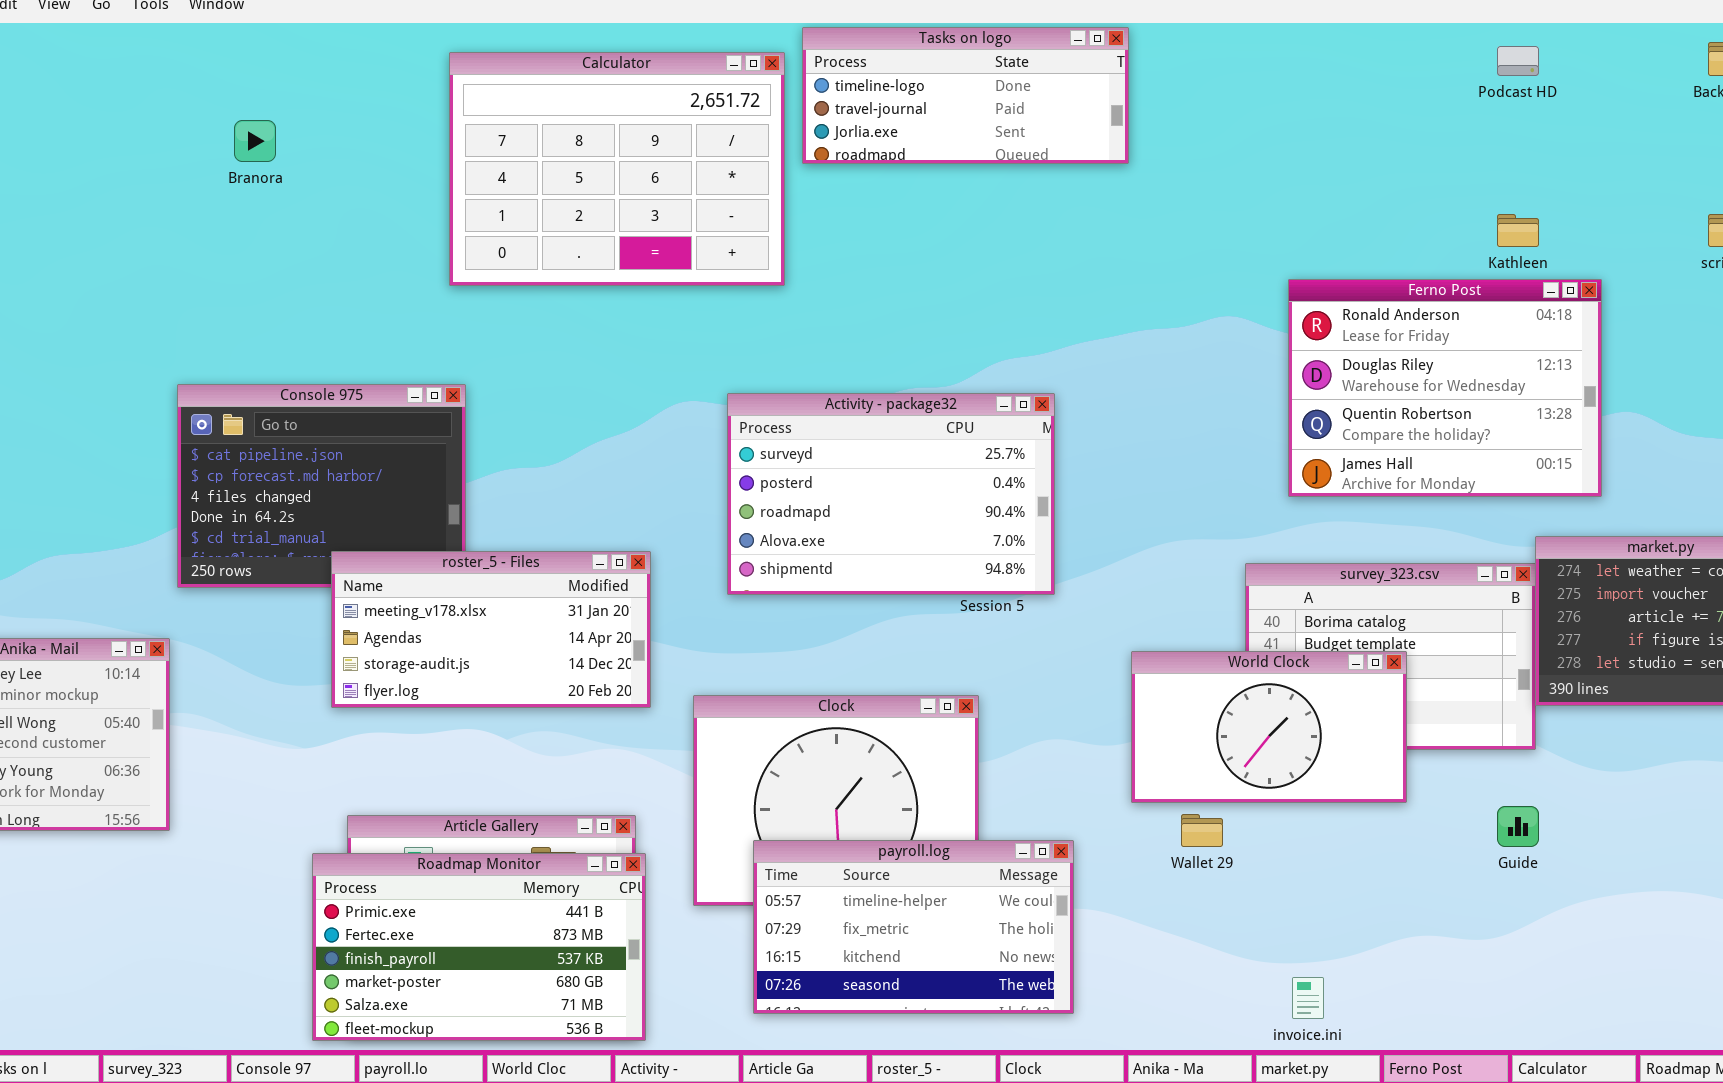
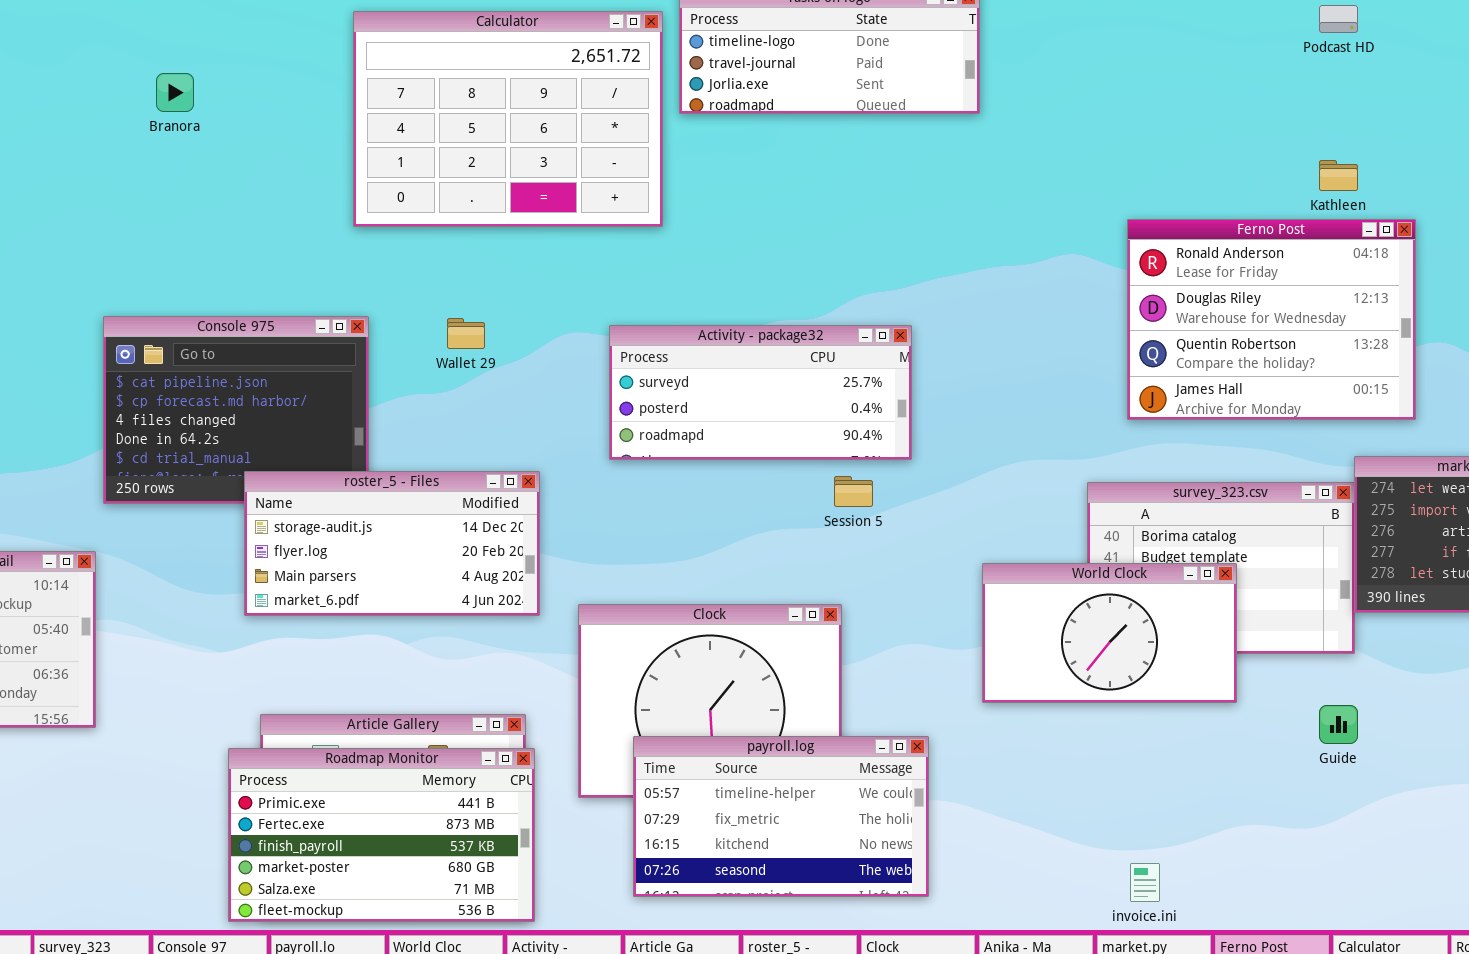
Activity - package32: [727,393,1055,595] -> [609,325,912,460], resized
roster_5 - Files: [331,551,651,708] -> [244,471,540,616], scrolled down 2 rows
Wallet 29: [1181,814,1223,847] -> [447,318,485,349], moved

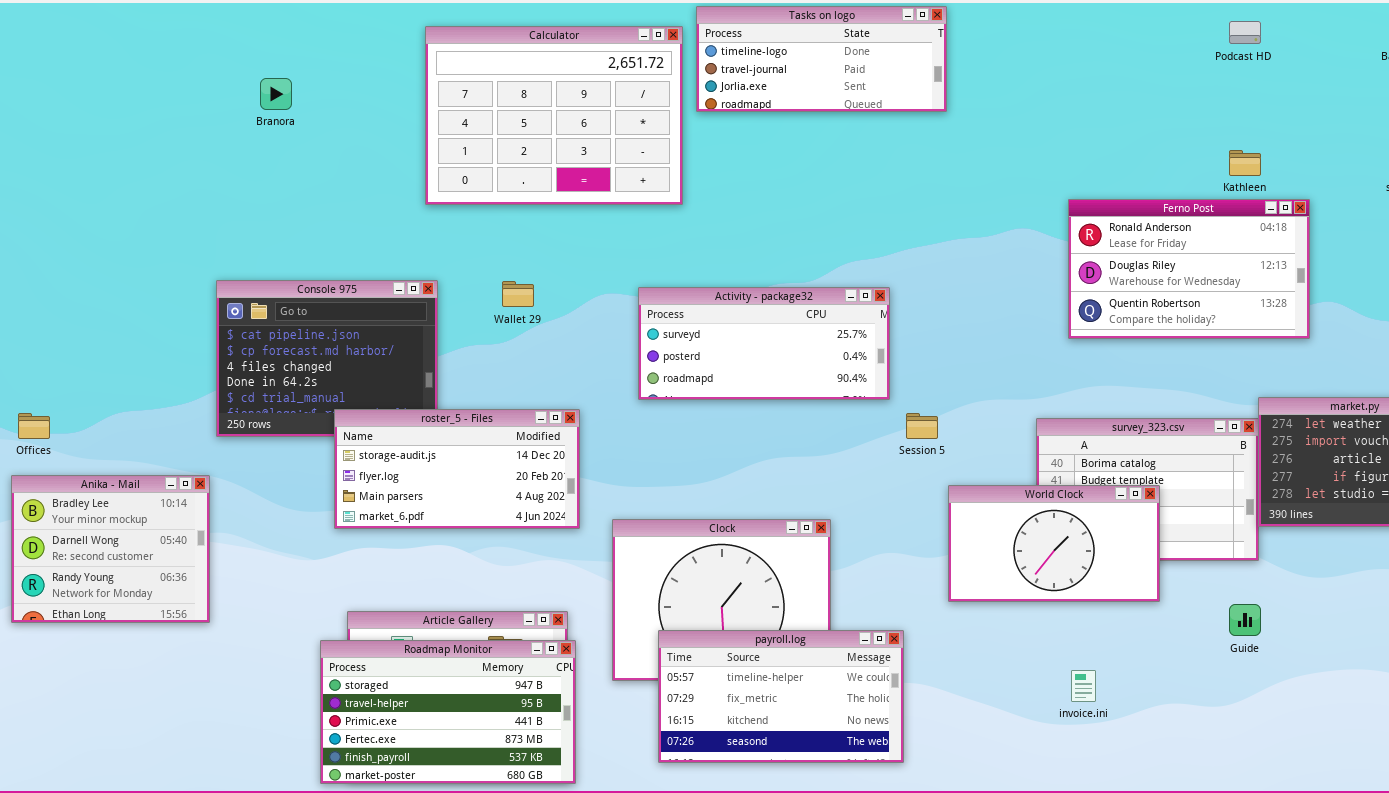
Ferno Post: [1127,219,1416,420] -> [1068,199,1310,339], resized
Session 5: [834,476,873,507] -> [906,413,938,439], moved
Roadmap Monitor: [228,748,535,922] -> [320,640,576,784], scrolled up 2 rows
invoice.ini: [1130,863,1160,902] -> [1071,670,1096,702], moved

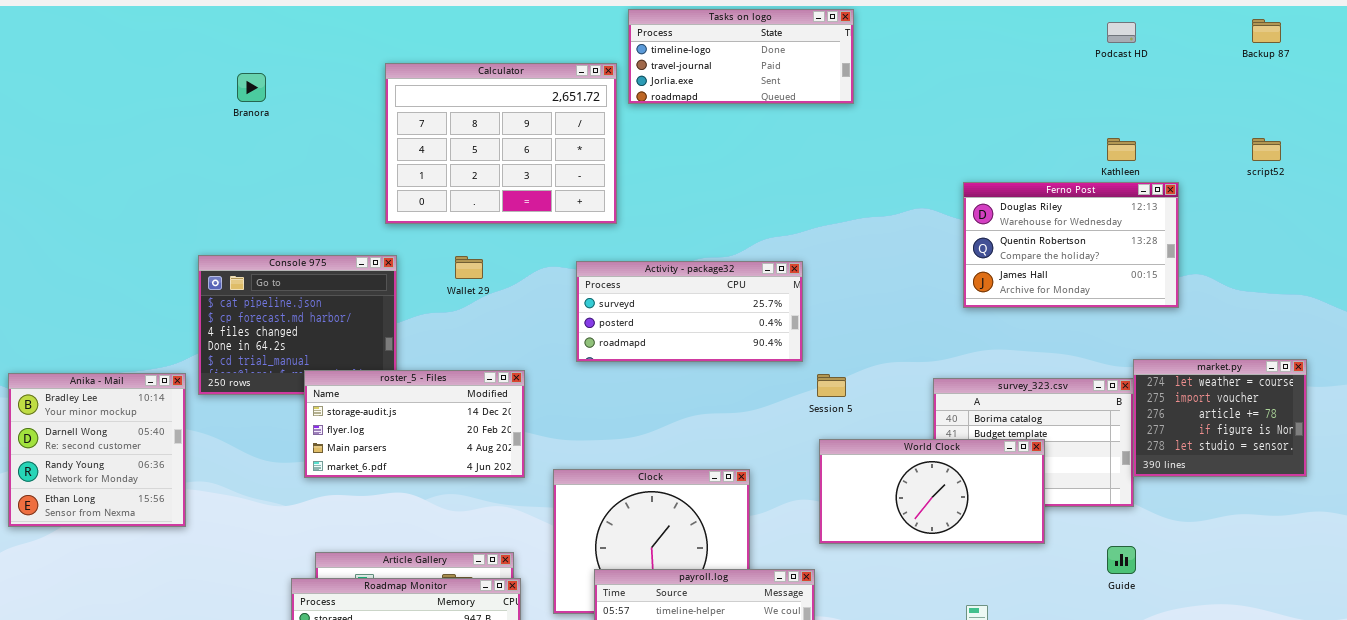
Calculator: [425,26,683,205] -> [385,63,617,224], moved
Ferno Post: [1068,199,1310,339] -> [963,182,1179,308], scrolled down 1 row
Anika - Mail: [11,475,210,623] -> [8,373,186,527], moved, resized
World Clock: [948,485,1160,602] -> [819,439,1045,544], resized

